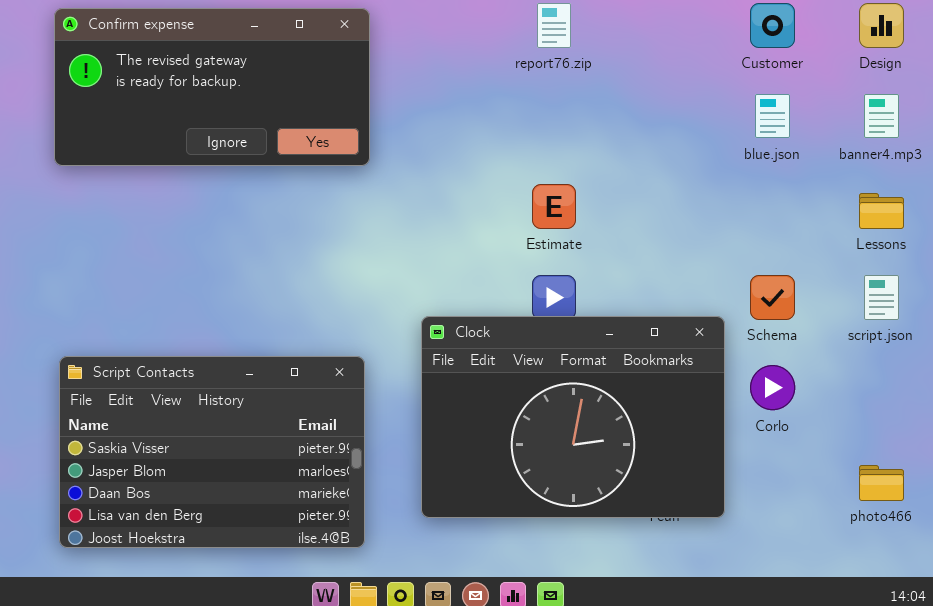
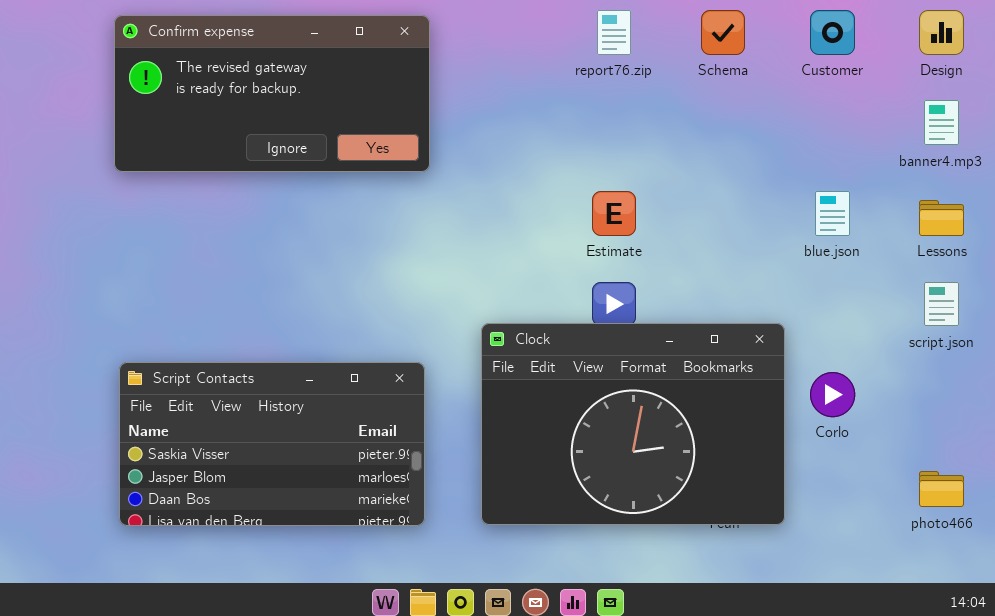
blue.json: [755,94,790,138] -> [815,191,850,236], moved
Schema: [750,275,795,320] -> [701,10,745,55], moved
Script Contacts: [59,356,365,548] -> [119,362,425,526], resized

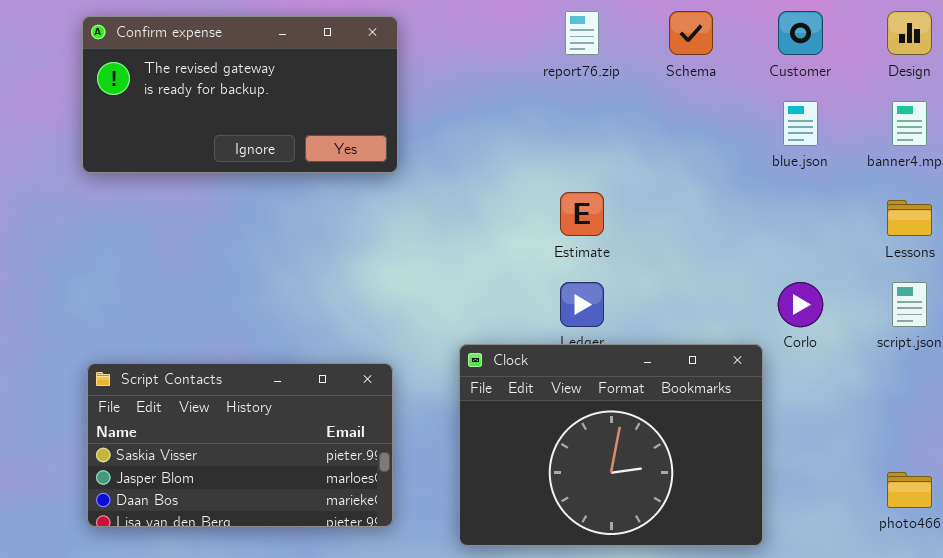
blue.json: [815,191,850,236] -> [783,101,818,146], moved
Clock: [481,323,785,525] -> [459,344,763,546], moved
Corlo: [810,372,855,417] -> [778,282,823,327], moved

